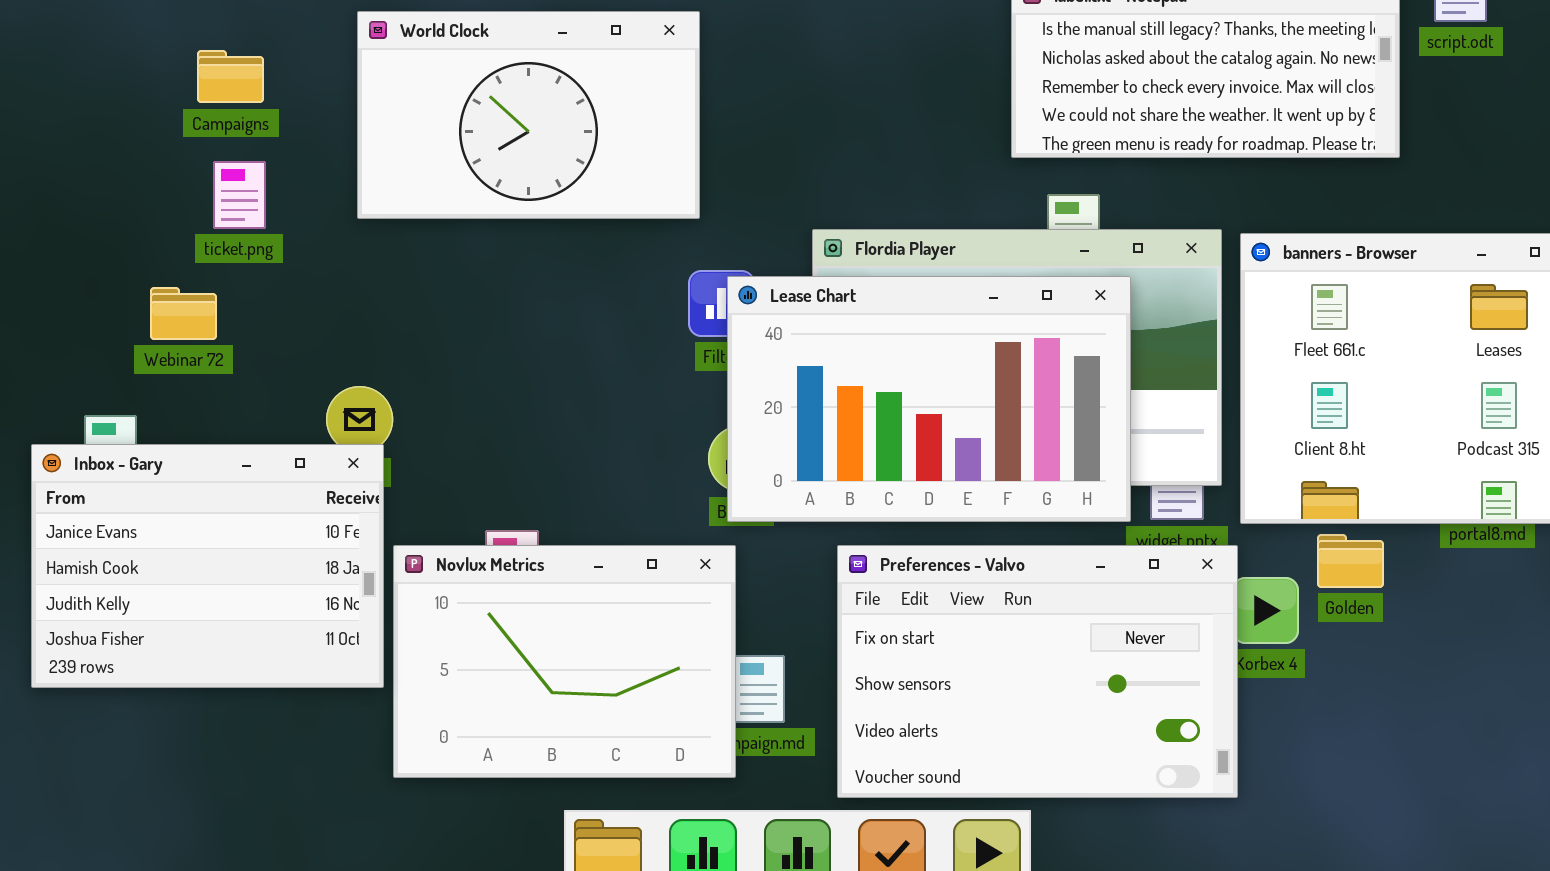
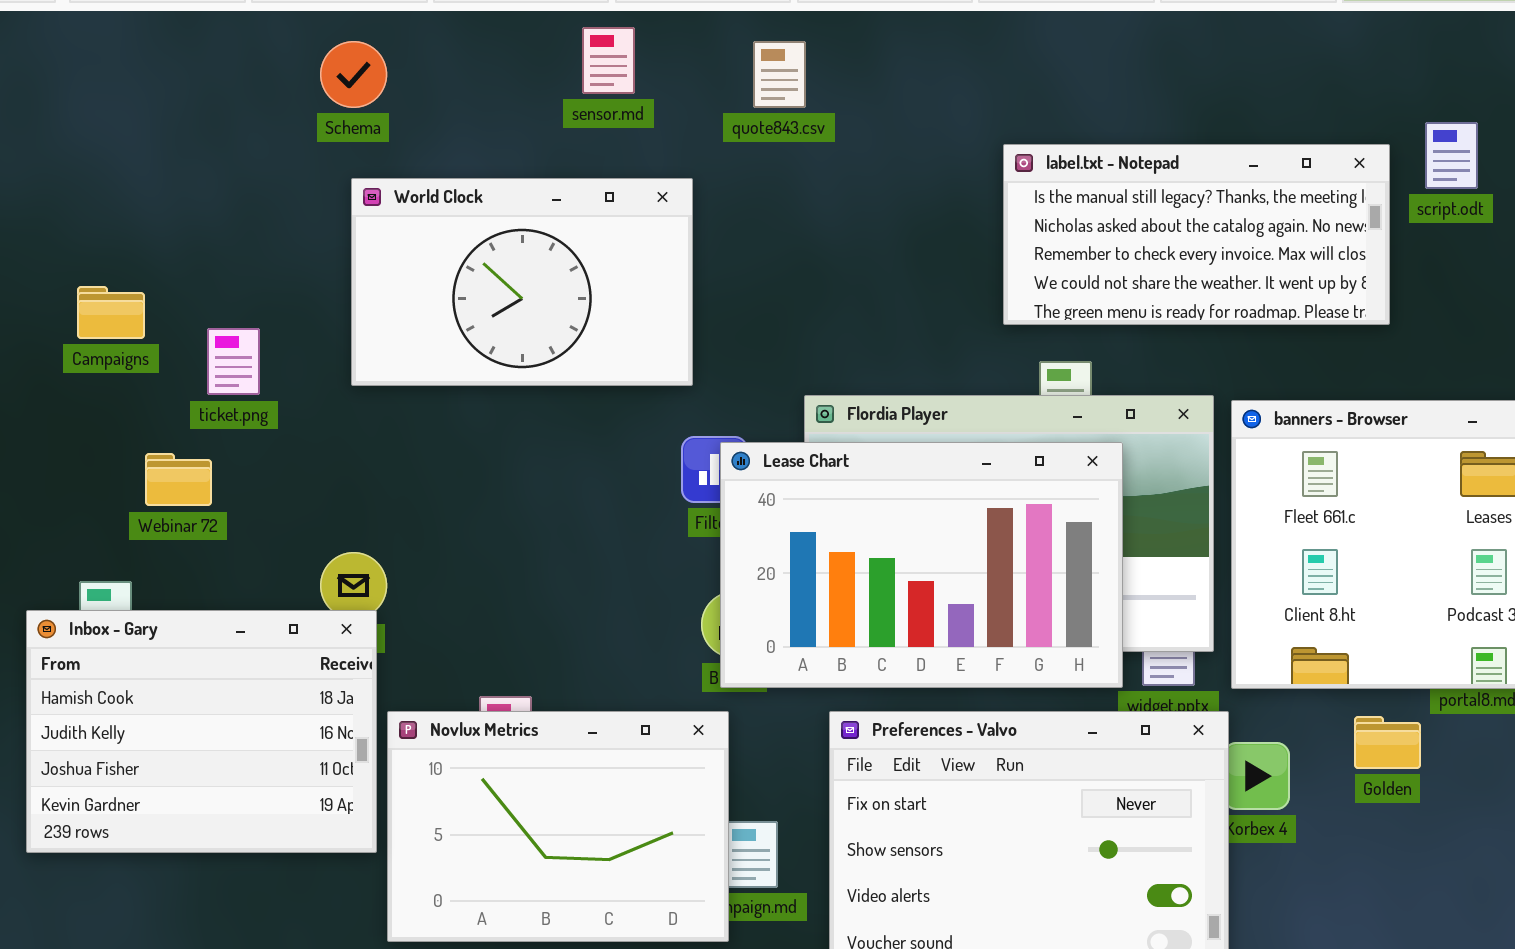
Campaigns: [197,50,264,103] -> [77,286,145,339], moved
Inbox - Gary: [31,444,384,688] -> [26,610,377,853], scrolled down 1 row
Golden: [1317,534,1384,588] -> [1354,716,1421,769], moved

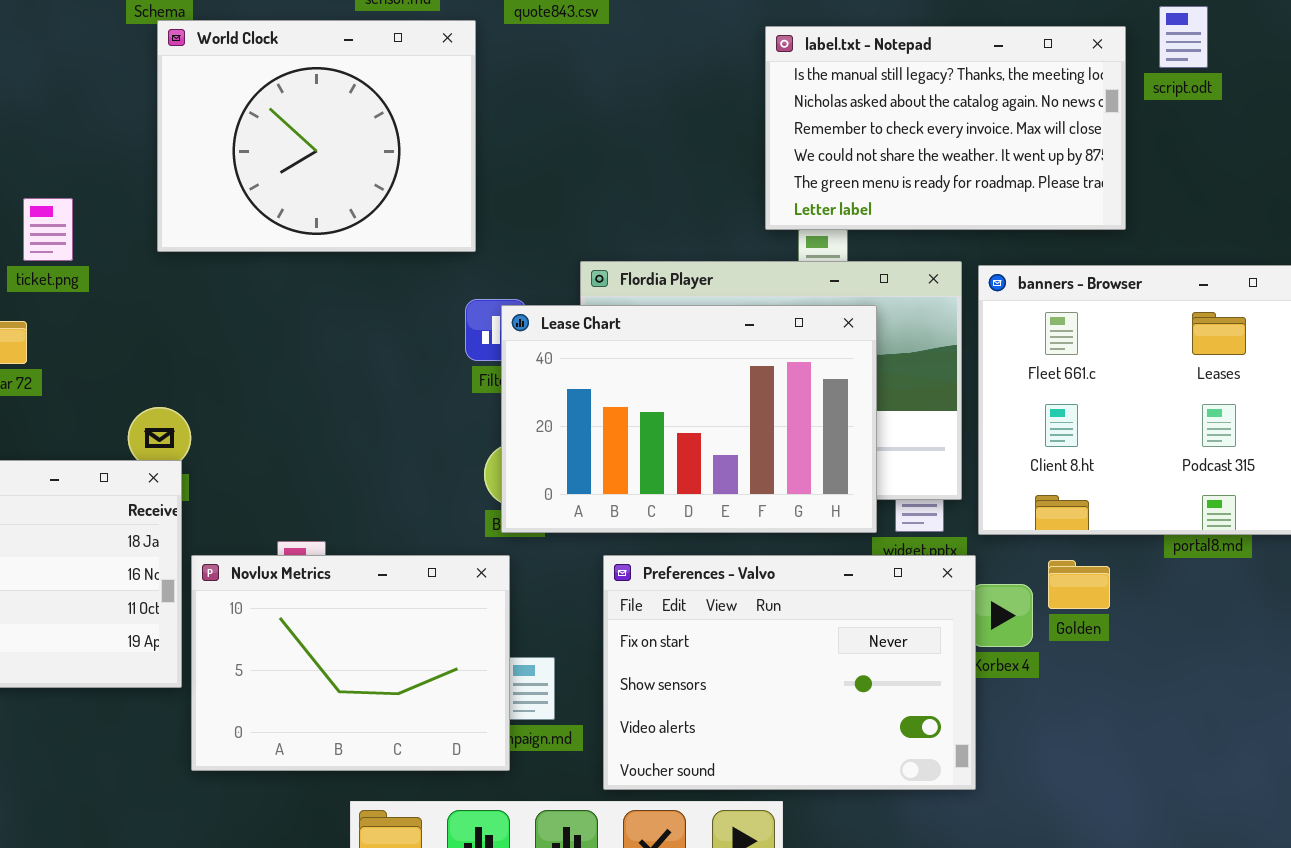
label.txt - Notepad: [1003,144,1390,325] -> [765,26,1126,230], resized
World Clock: [351,178,693,386] -> [157,20,476,252], resized
Golden: [1354,716,1421,769] -> [1048,560,1110,609], moved

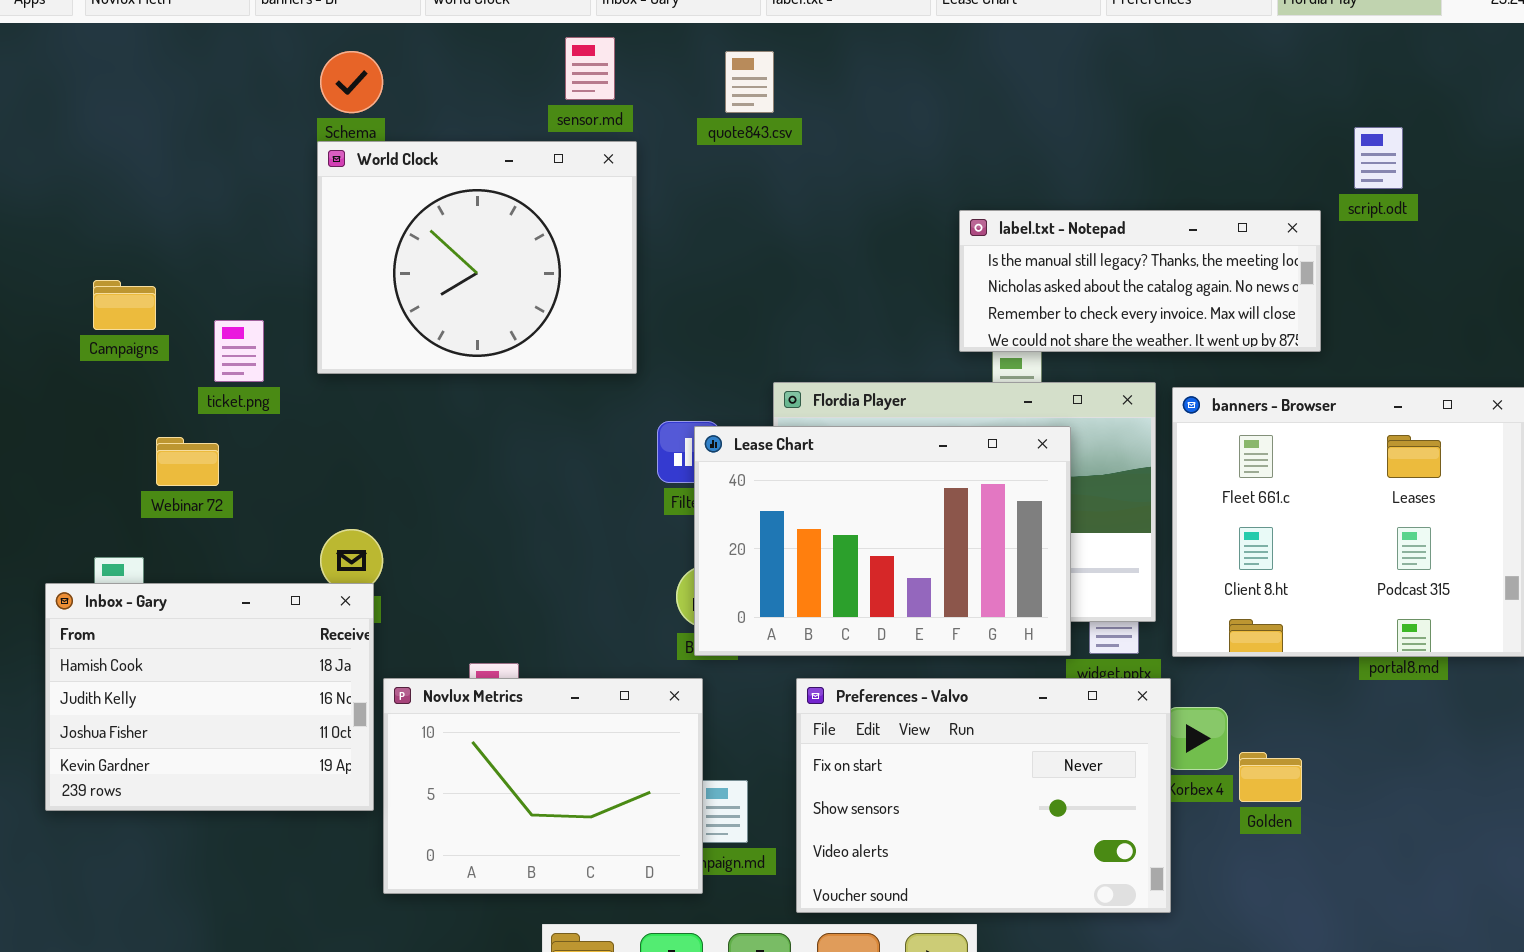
World Clock: [157,20,476,252] -> [317,141,637,374], moved
label.txt - Notepad: [765,26,1126,230] -> [959,210,1321,352], resized
Golden: [1048,560,1110,609] -> [1239,752,1302,802], moved

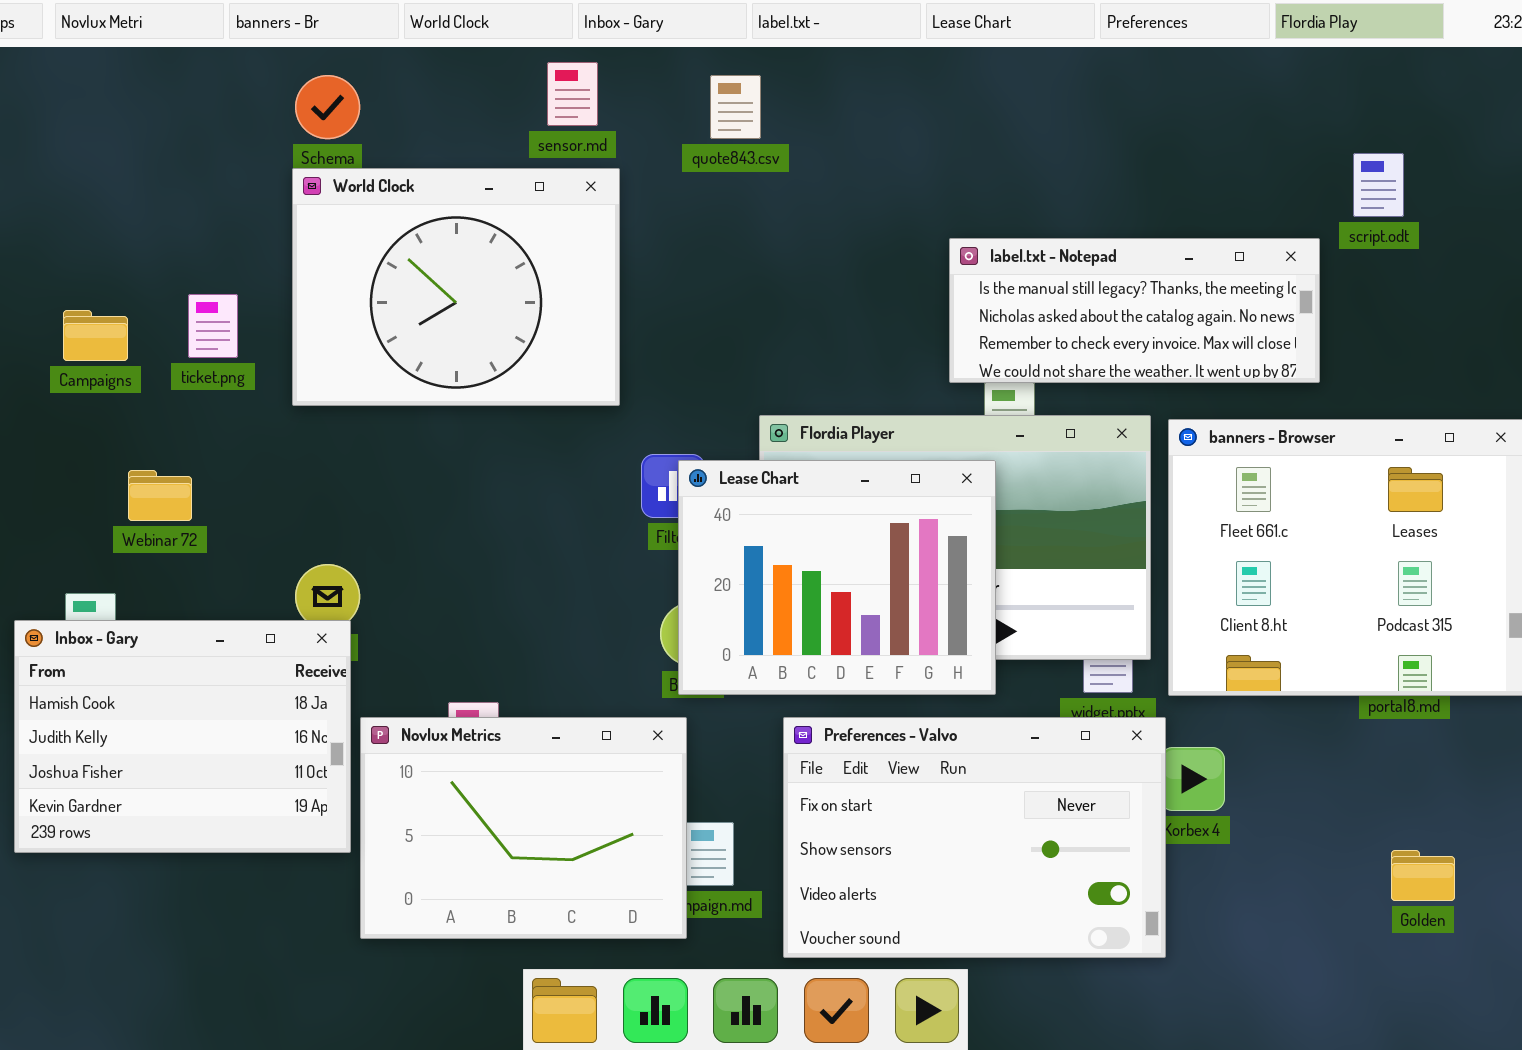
ticket.png: [214,320,264,382] -> [188,294,238,358], moved
Lease Chart: [694,426,1071,656] -> [678,460,996,695], resized
Golden: [1239,752,1302,802] -> [1391,850,1455,901], moved

